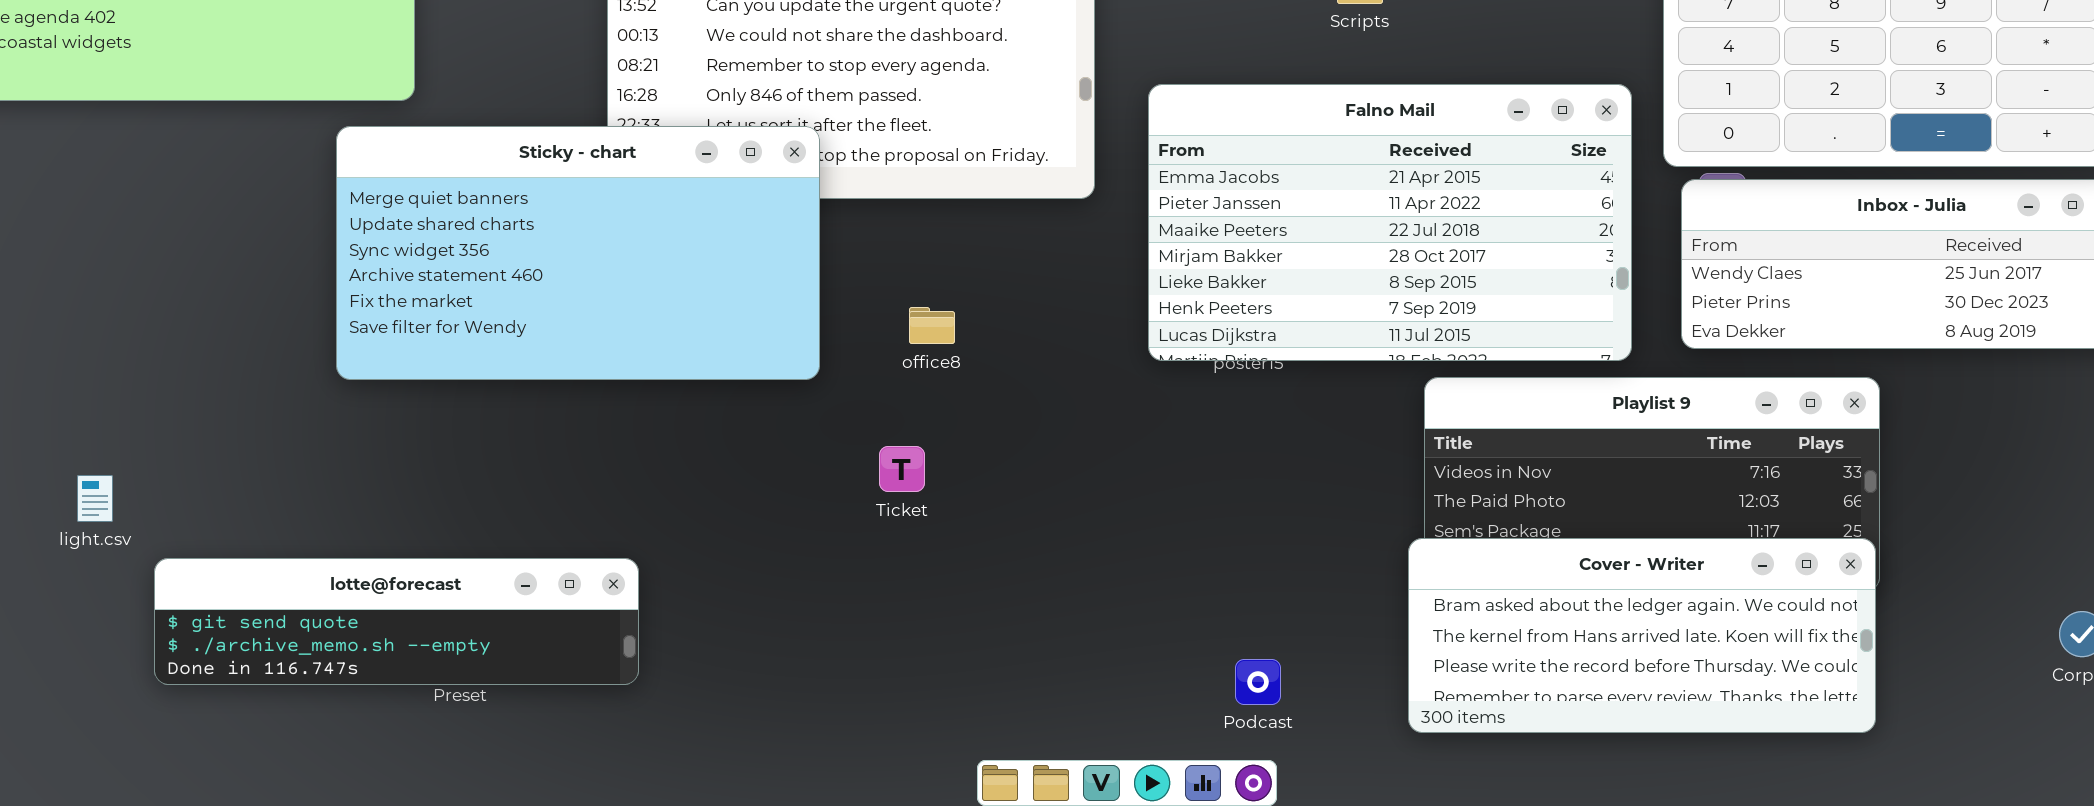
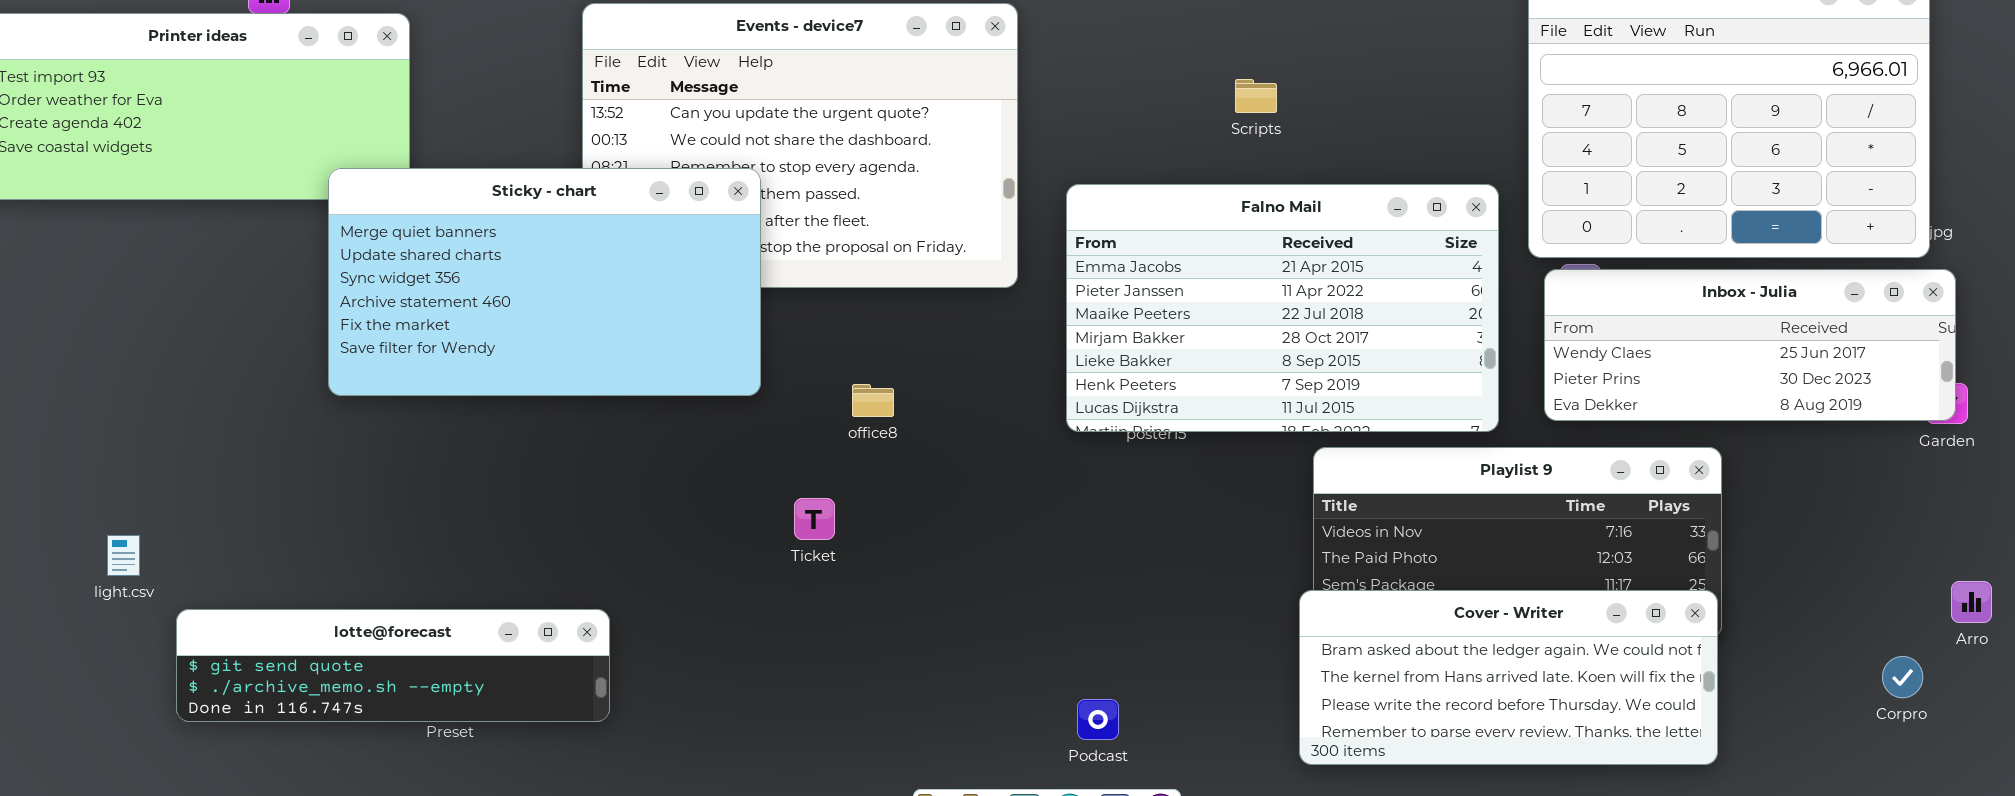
Sticky - chart: [336,126,820,380] -> [328,168,761,396], moved
Ticket: [879,446,925,492] -> [794,498,835,540], moved
Podcast: [1235,659,1281,705] -> [1077,699,1119,740], moved

